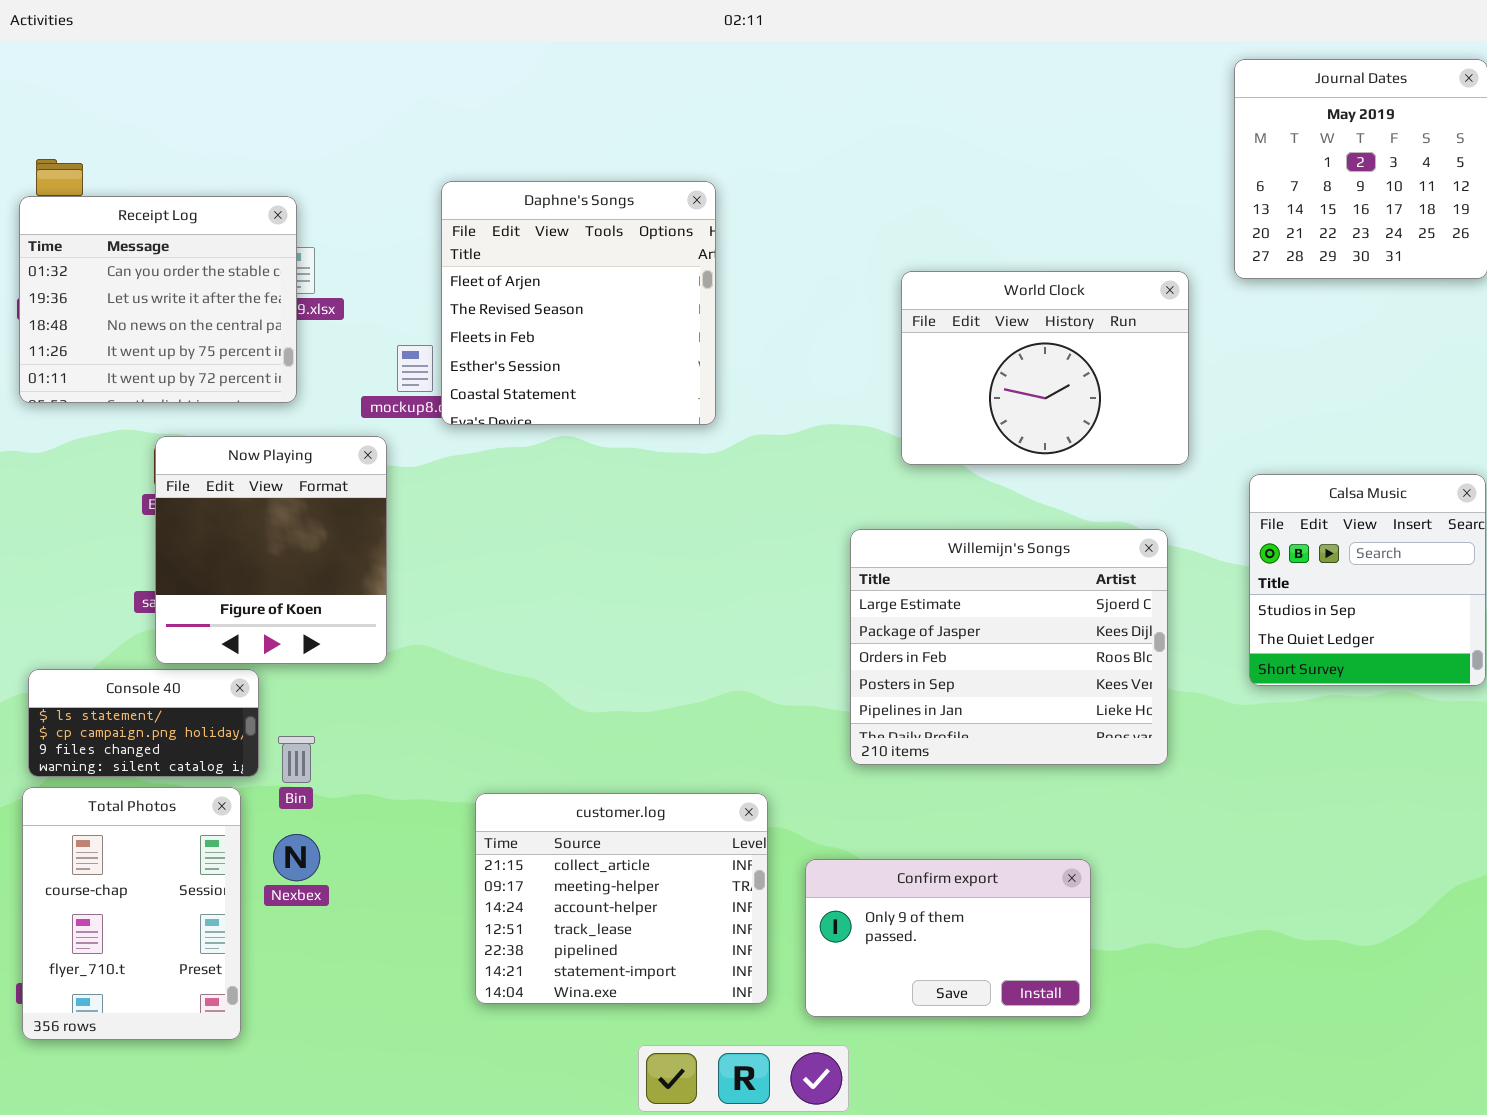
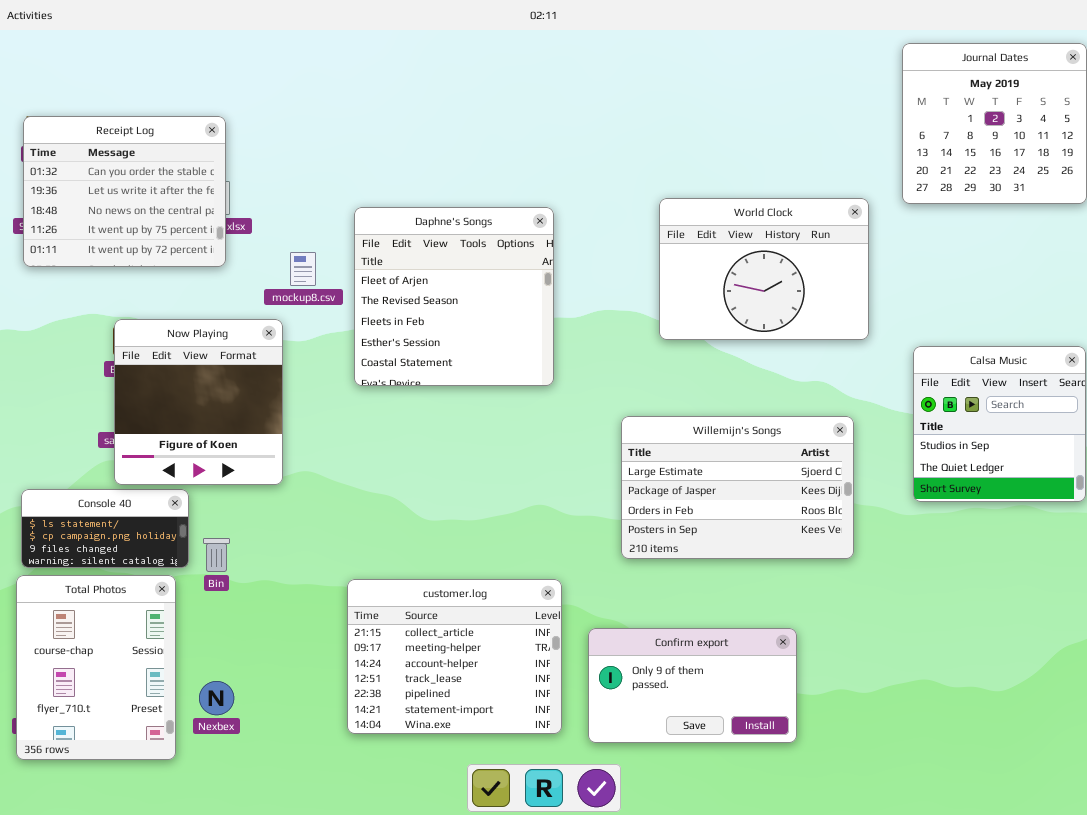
Daphne's Songs: [441,181,716,425] -> [354,207,554,386], moved
Receipt Log: [19,196,297,403] -> [23,116,226,267], moved
Willemijn's Songs: [850,529,1168,765] -> [621,416,854,559], resized
Nexbex: [273,834,320,881] -> [199,681,234,715], moved

